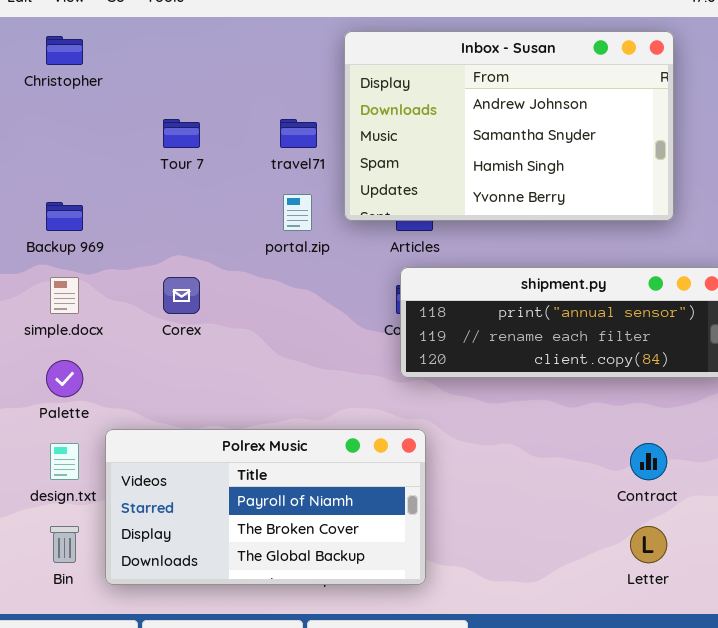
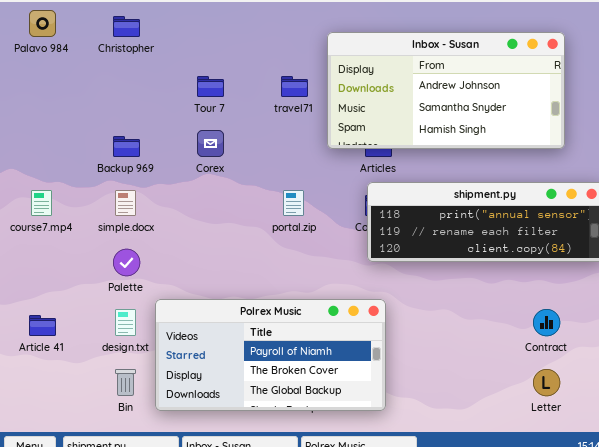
Inbox - Susan: [344,31,674,221] -> [327,32,565,149], resized
portal.zip: [283,194,312,231] -> [283,190,304,216], moved
Corex: [163,277,200,314] -> [197,130,224,157], moved

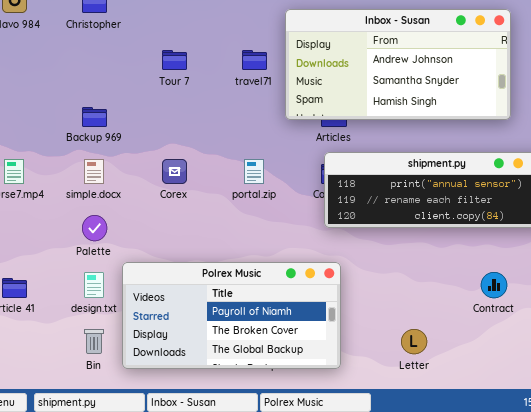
Corex: [197,130,224,157] -> [162,159,187,184], moved
Letter: [533,369,560,396] -> [401,329,427,354], moved

